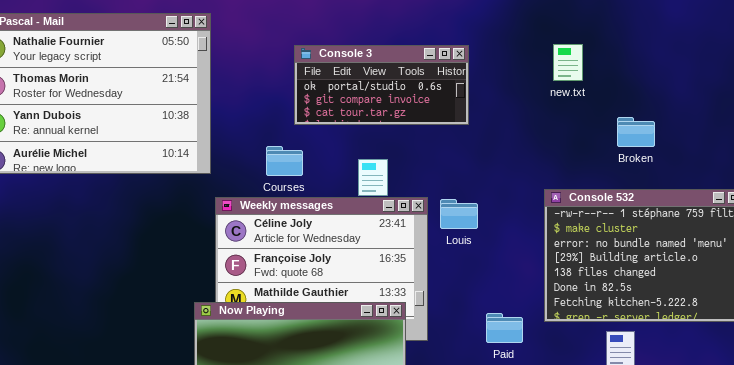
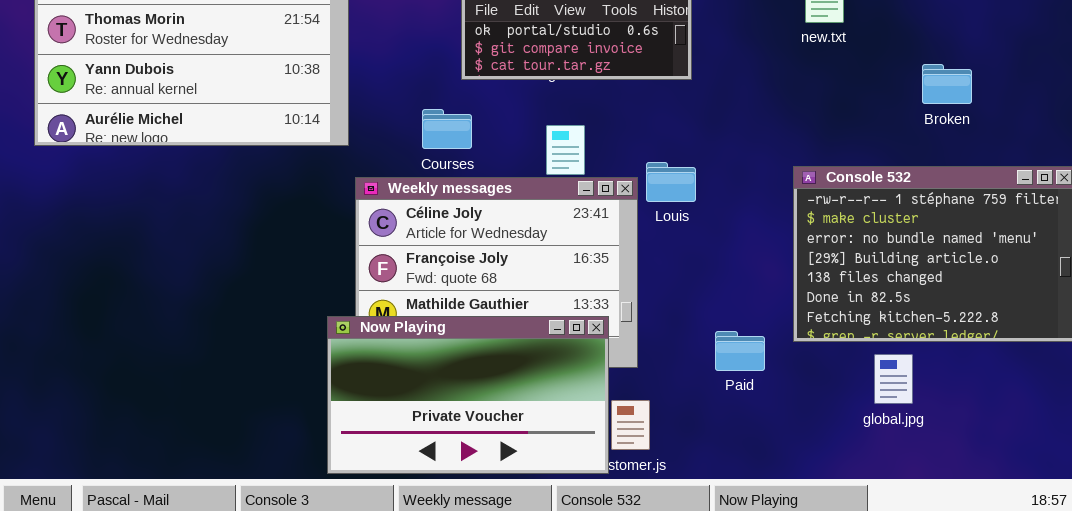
Broken: [617,117,655,147] -> [922,64,972,104], moved
Louis: [440,199,478,229] -> [646,162,696,202], moved

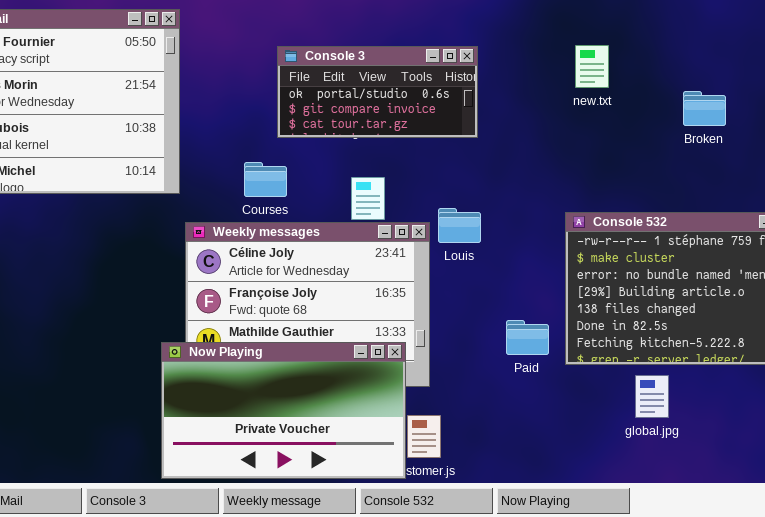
Broken: [922,64,972,104] -> [683,91,726,126], moved
Paid: [715,331,765,371] -> [506,320,549,355], moved

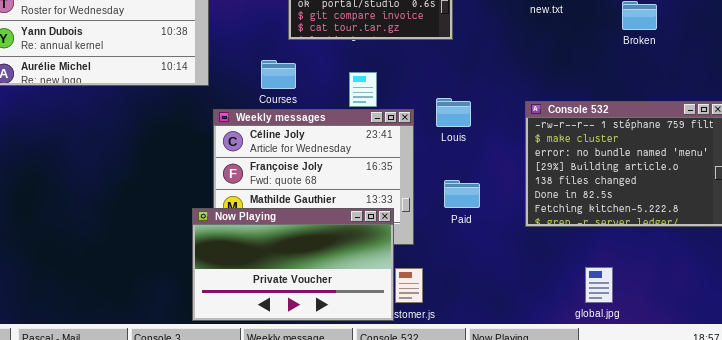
Louis: [438,208,481,243] -> [436,98,471,127], moved
Paid: [506,320,549,355] -> [444,180,480,208], moved
global.jpg: [635,375,669,418] -> [585,267,613,303], moved

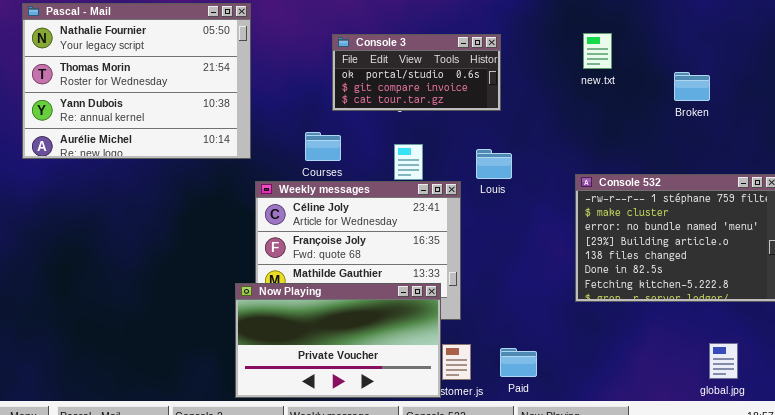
Louis: [436,98,471,127] -> [476,149,512,179], moved
Paid: [444,180,480,208] -> [500,348,537,377], moved
global.jpg: [585,267,613,303] -> [709,343,738,379], moved

